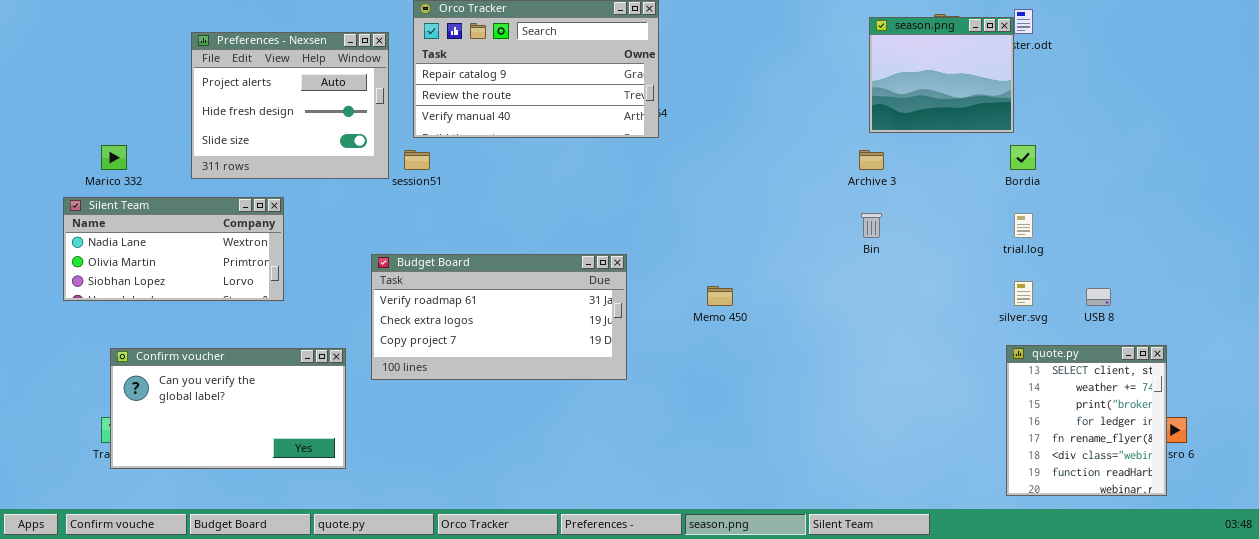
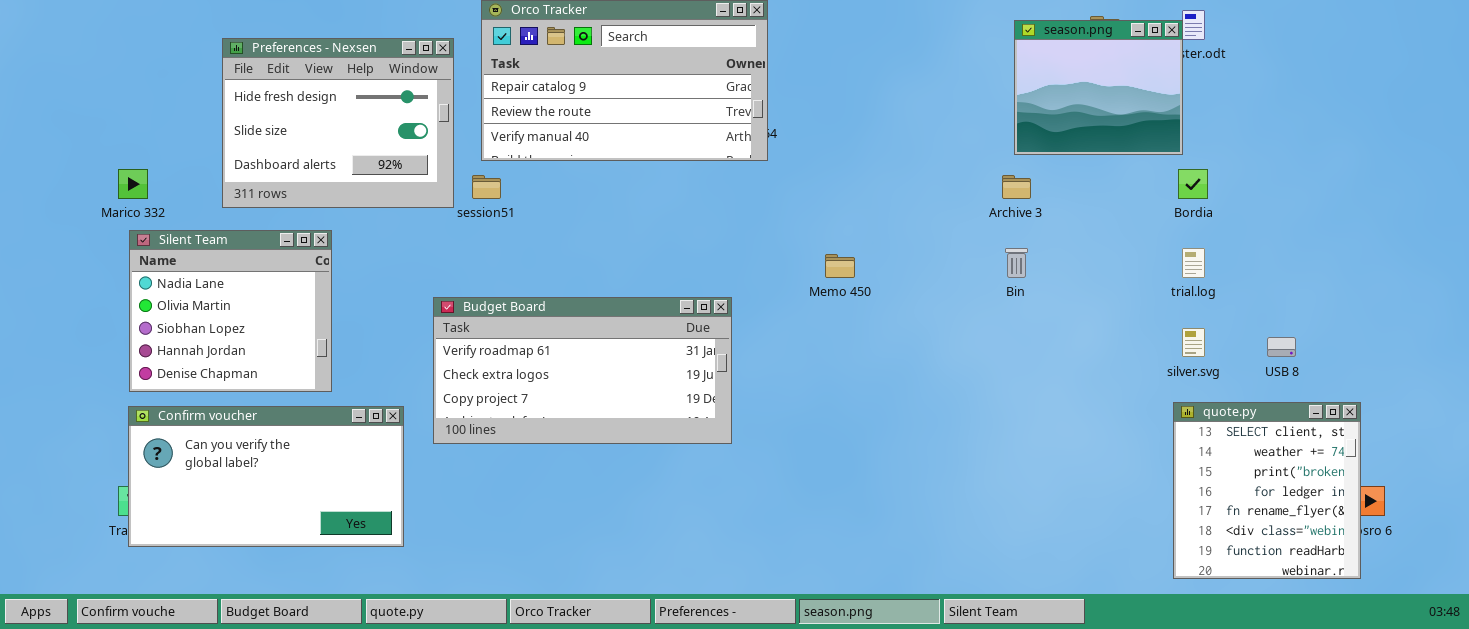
Preferences - Nexsen: [191,32,389,179] -> [222,38,454,208], scrolled down 1 row
Silent Team: [63,197,284,301] -> [129,230,332,392], resized
Memo 450: [707,286,733,306] -> [825,254,855,278], moved

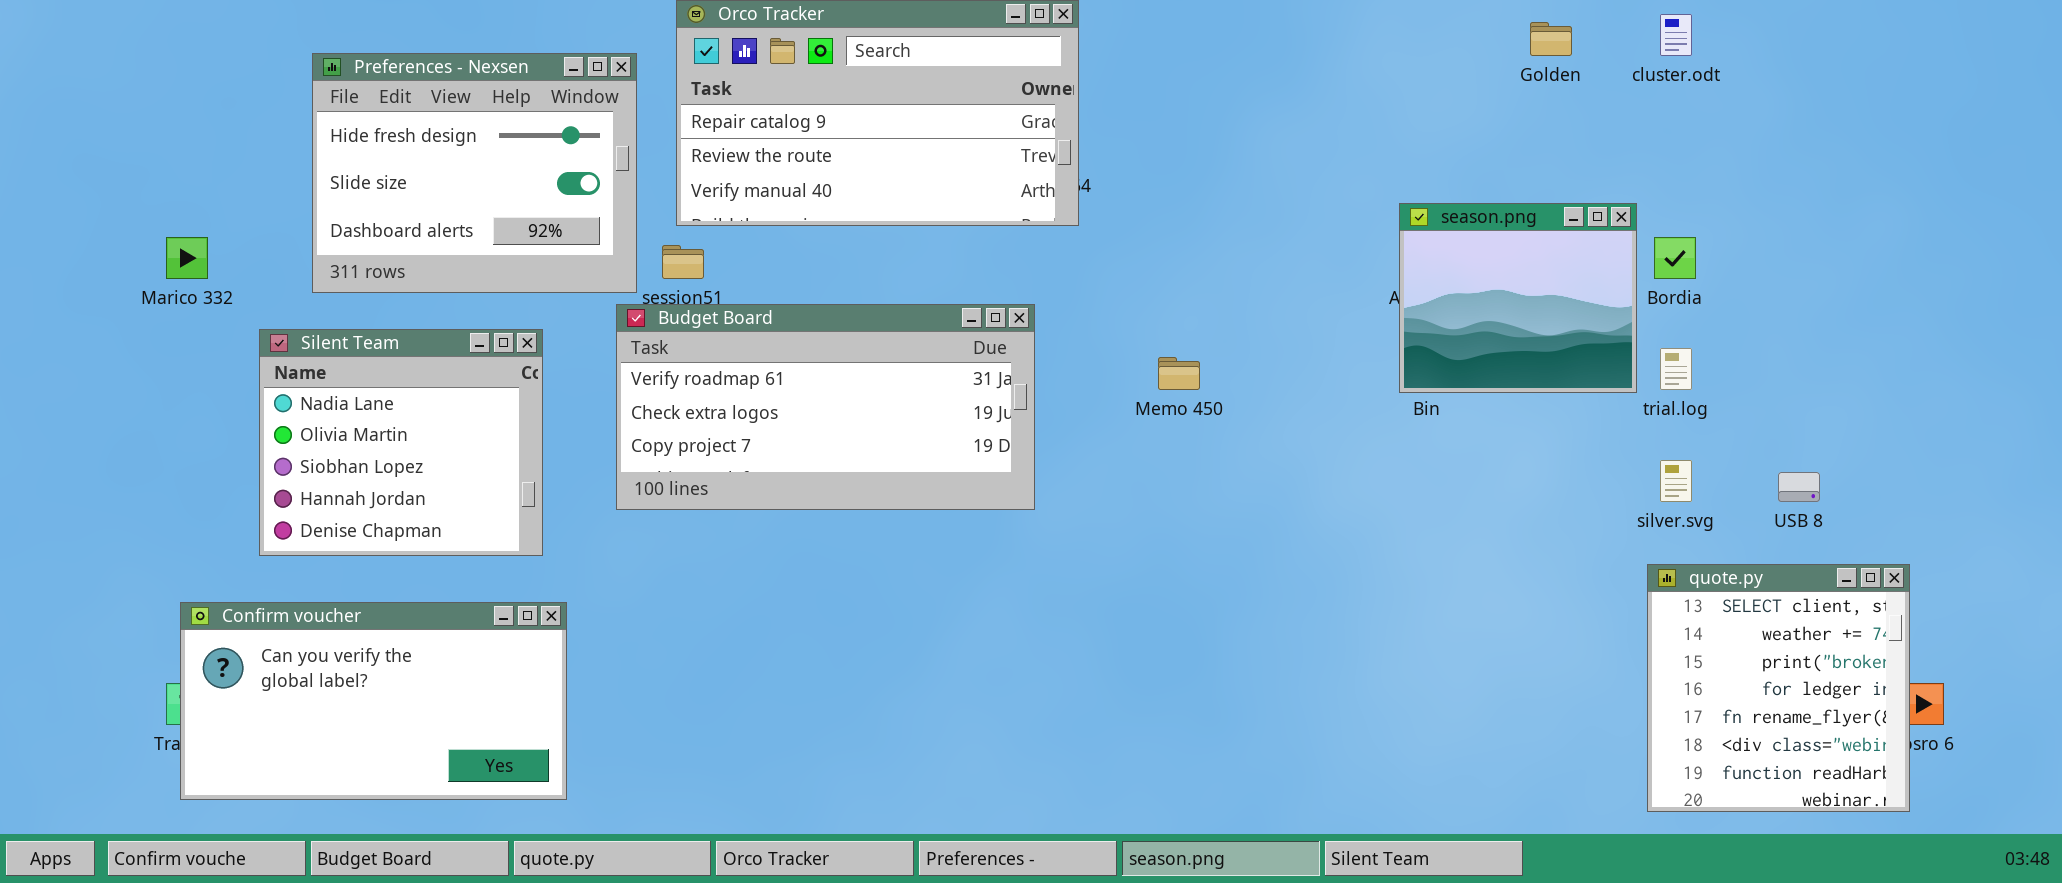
season.png: [1014,20,1183,155] -> [1399,203,1637,393], moved
Silent Team: [129,230,332,392] -> [259,329,543,556], moved
Budget Board: [433,297,732,444] -> [616,304,1035,510], moved
Confirm voucher: [128,406,404,547] -> [180,602,567,800], moved

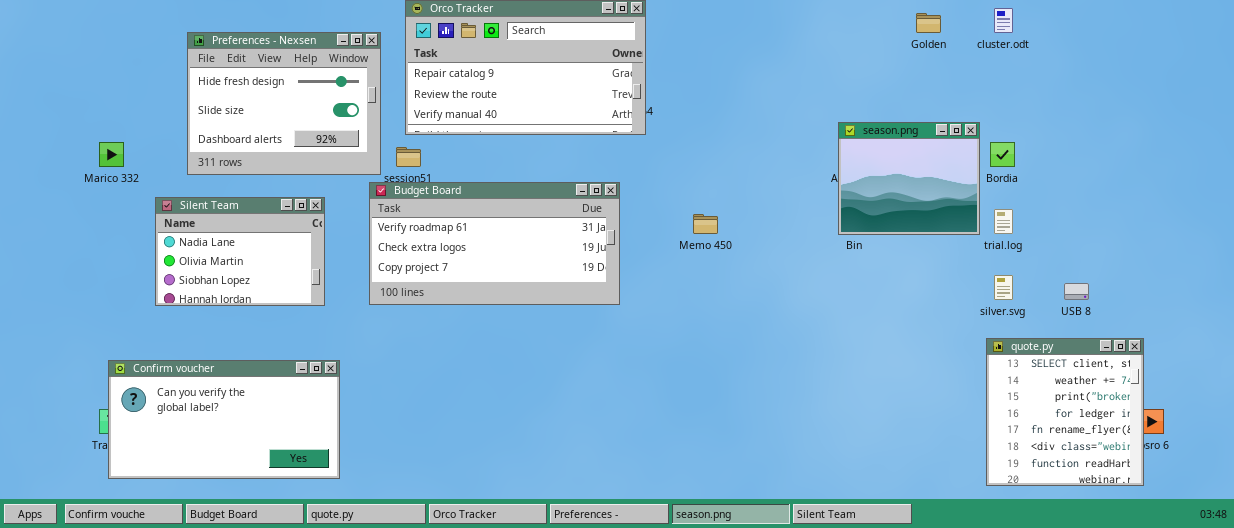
Silent Team: [259,329,543,556] -> [155,197,325,306], resized

